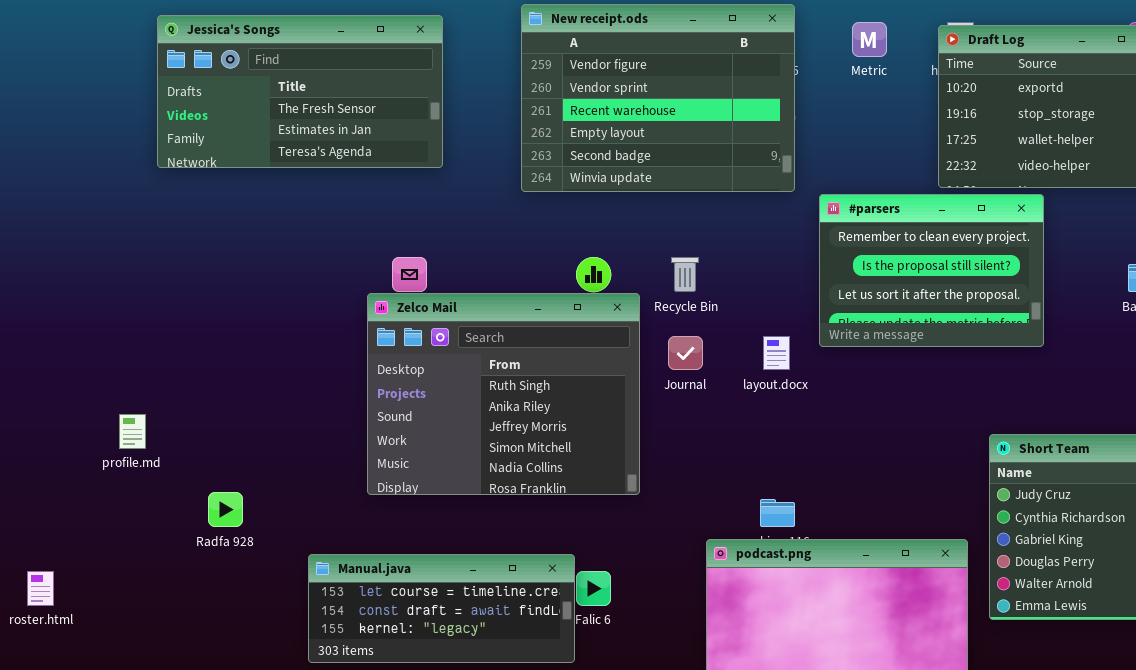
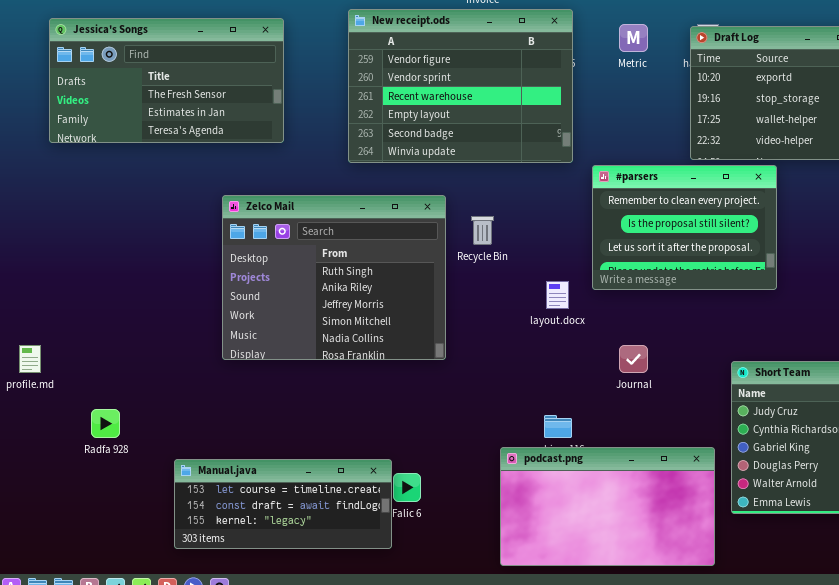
Zelco Mail: [367,293,640,495] -> [222,195,446,360], moved
Journal: [668,336,703,370] -> [619,345,648,373], moved

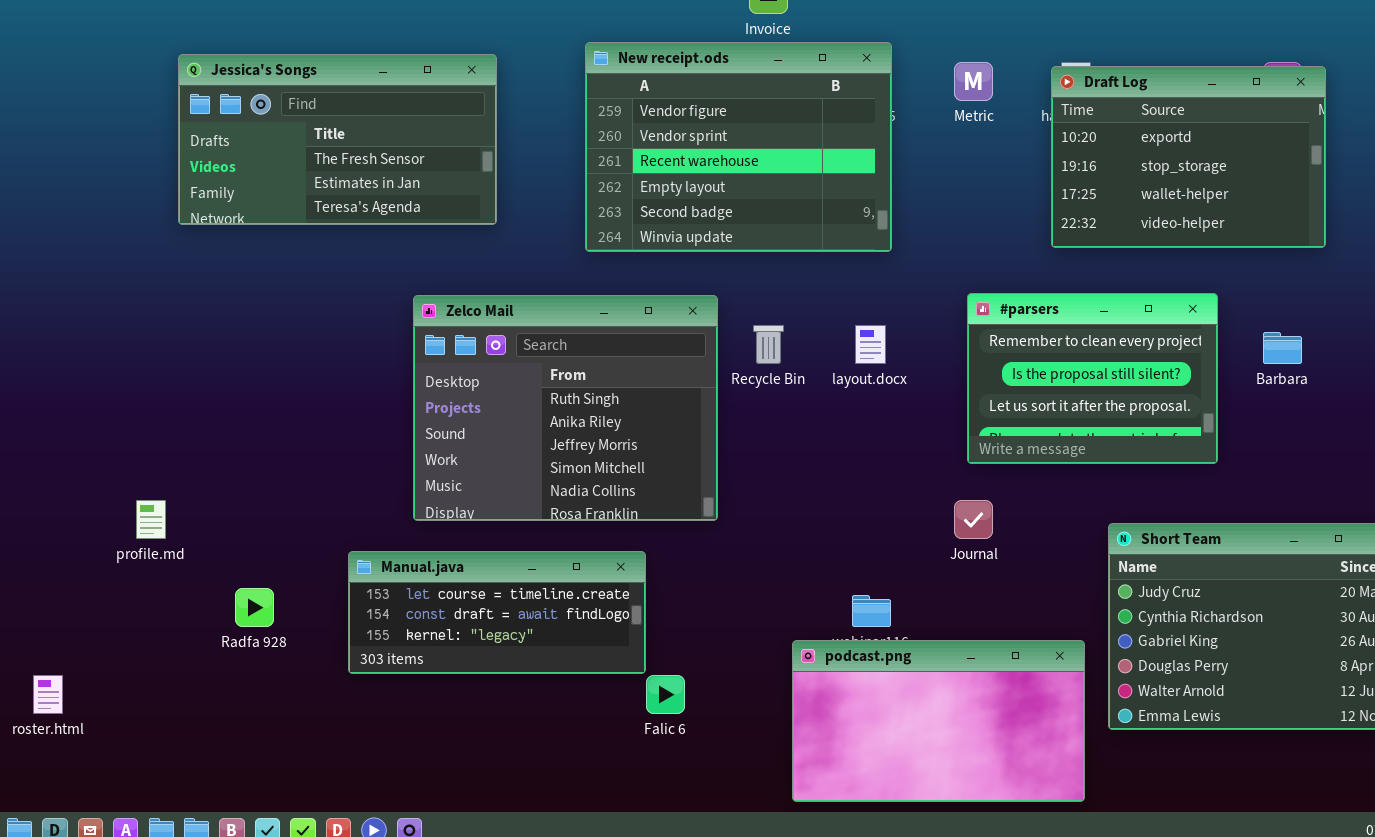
#parsers: [592,165,777,290] -> [967,293,1218,464], moved
layout.docx: [546,281,569,309] -> [855,325,886,364], moved
Manual.java: [174,459,392,549] -> [348,551,646,674], moved

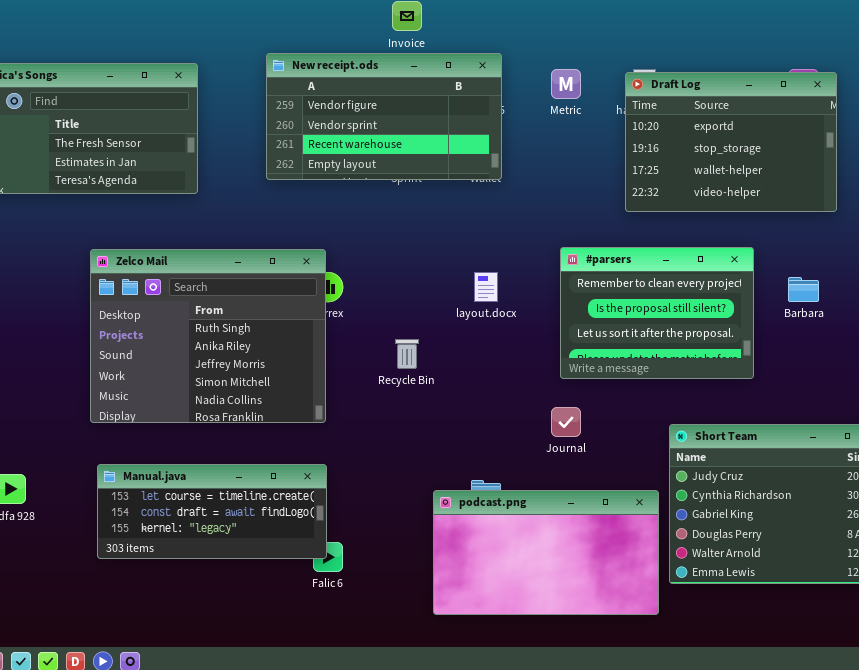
New receipt.ods: [585,42,892,252] -> [266,53,502,180], resized
Zelco Mail: [413,295,718,521] -> [90,249,326,423], moved
Recycle Bin: [753,325,784,364] -> [395,339,419,369], moved
Manual.java: [348,551,646,674] -> [97,464,327,559], moved
podcast.png: [792,640,1085,802] -> [433,490,659,615], moved

